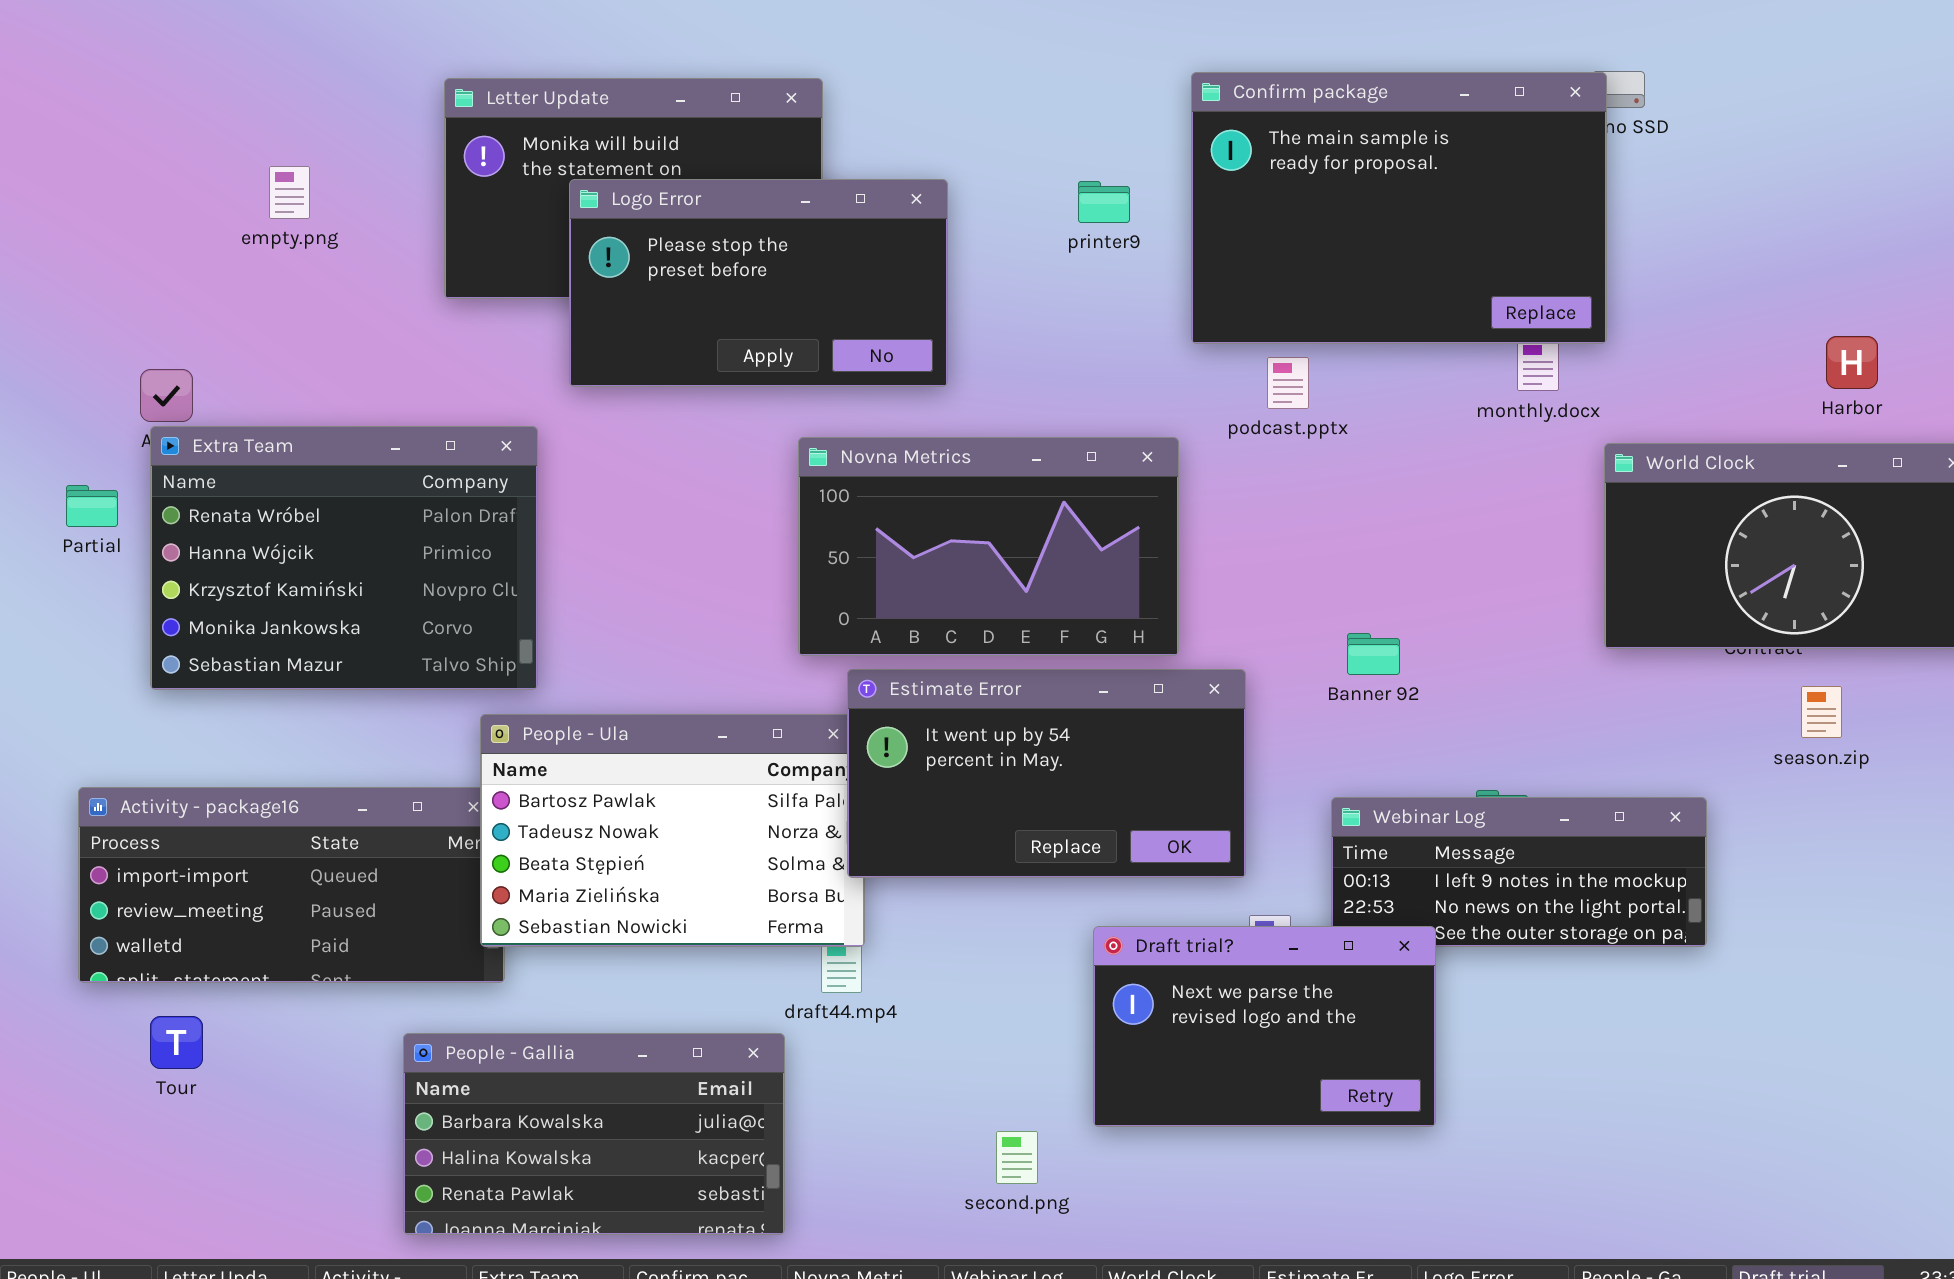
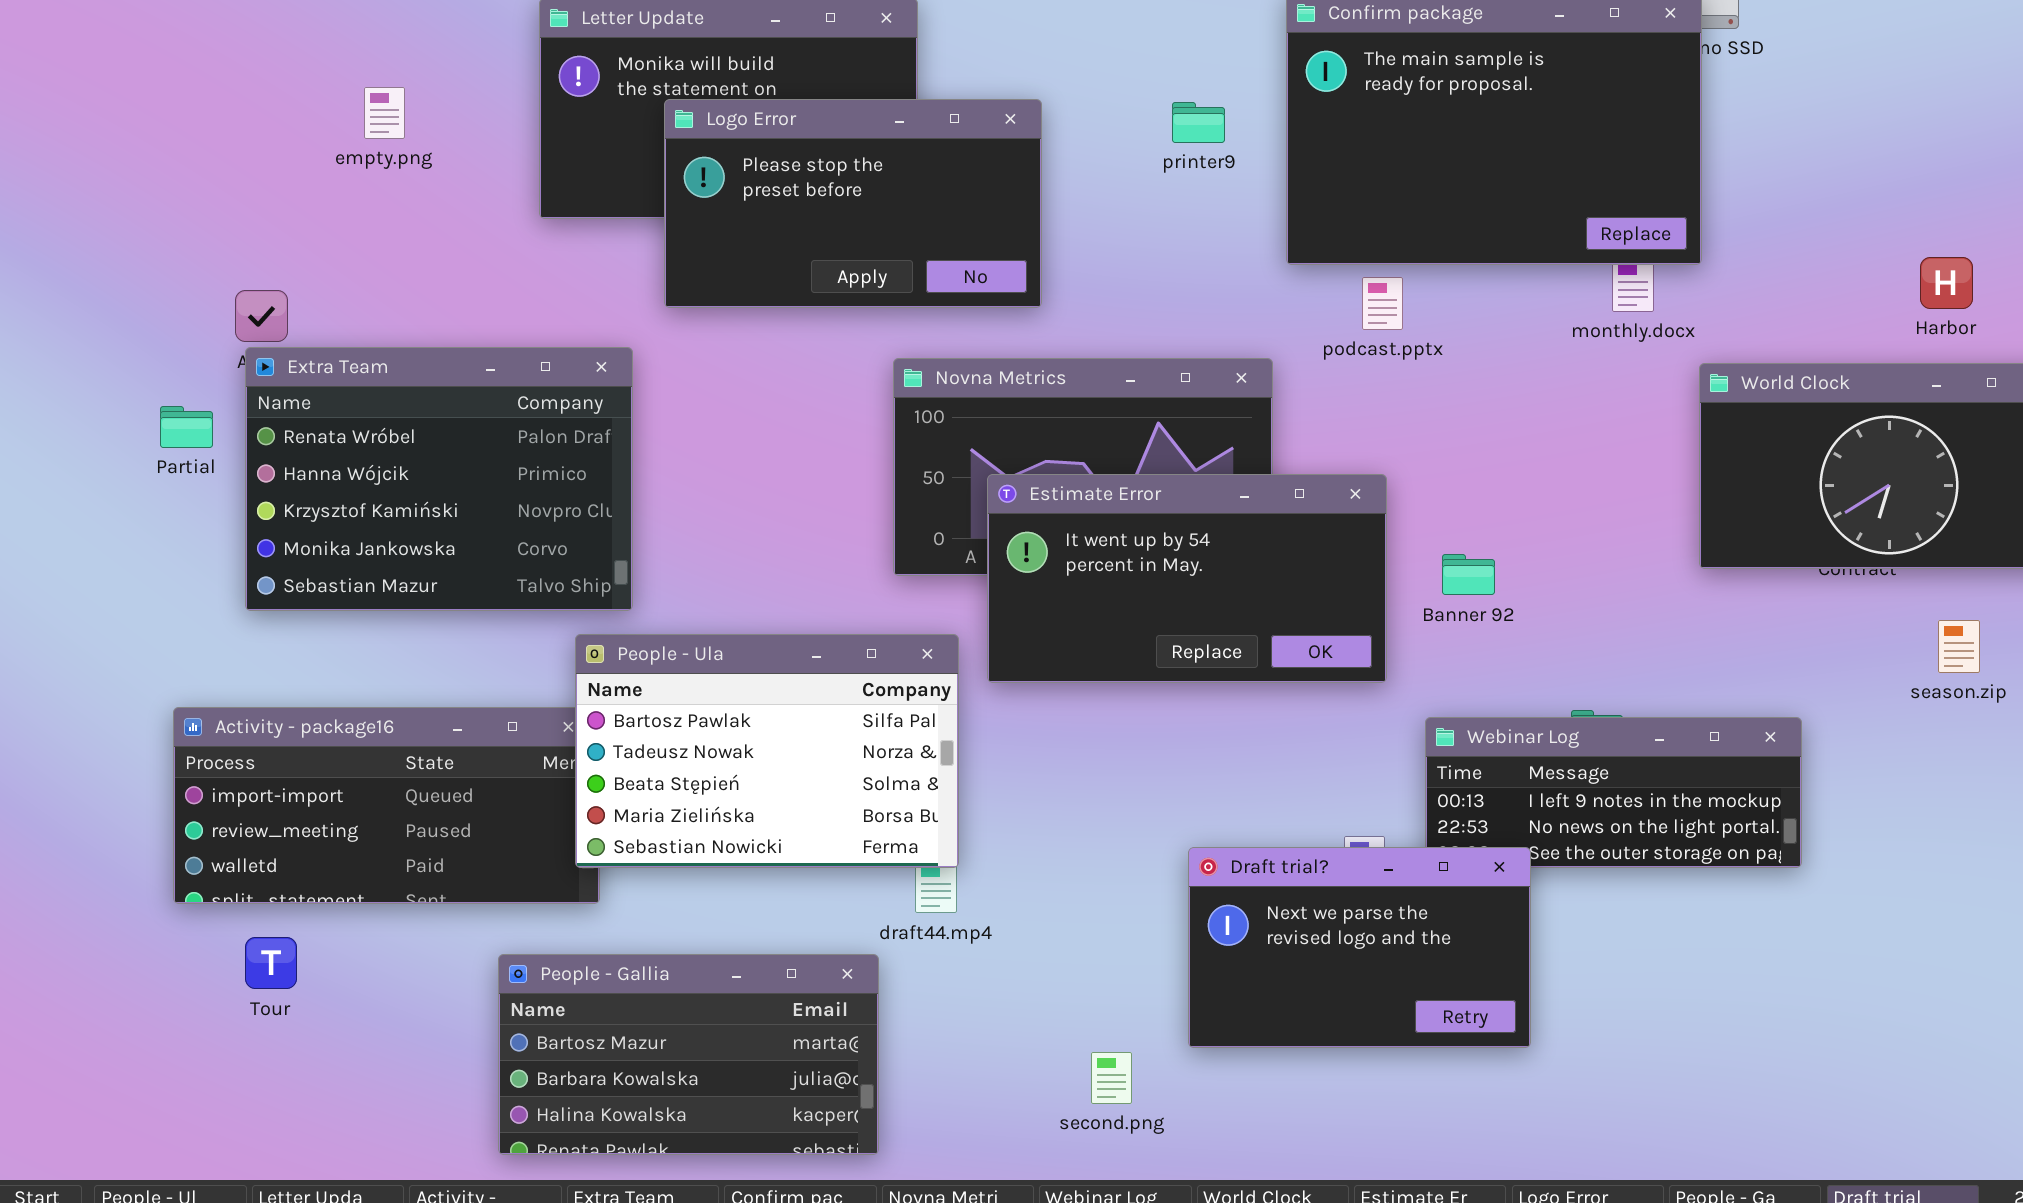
Estimate Error: [847,669,1246,878] -> [987,474,1387,683], moved
season.zip: [1801,686,1842,738] -> [1938,620,1980,673], moved
People - Gallia: [403,1033,785,1235] -> [498,954,879,1155], scrolled up 1 row

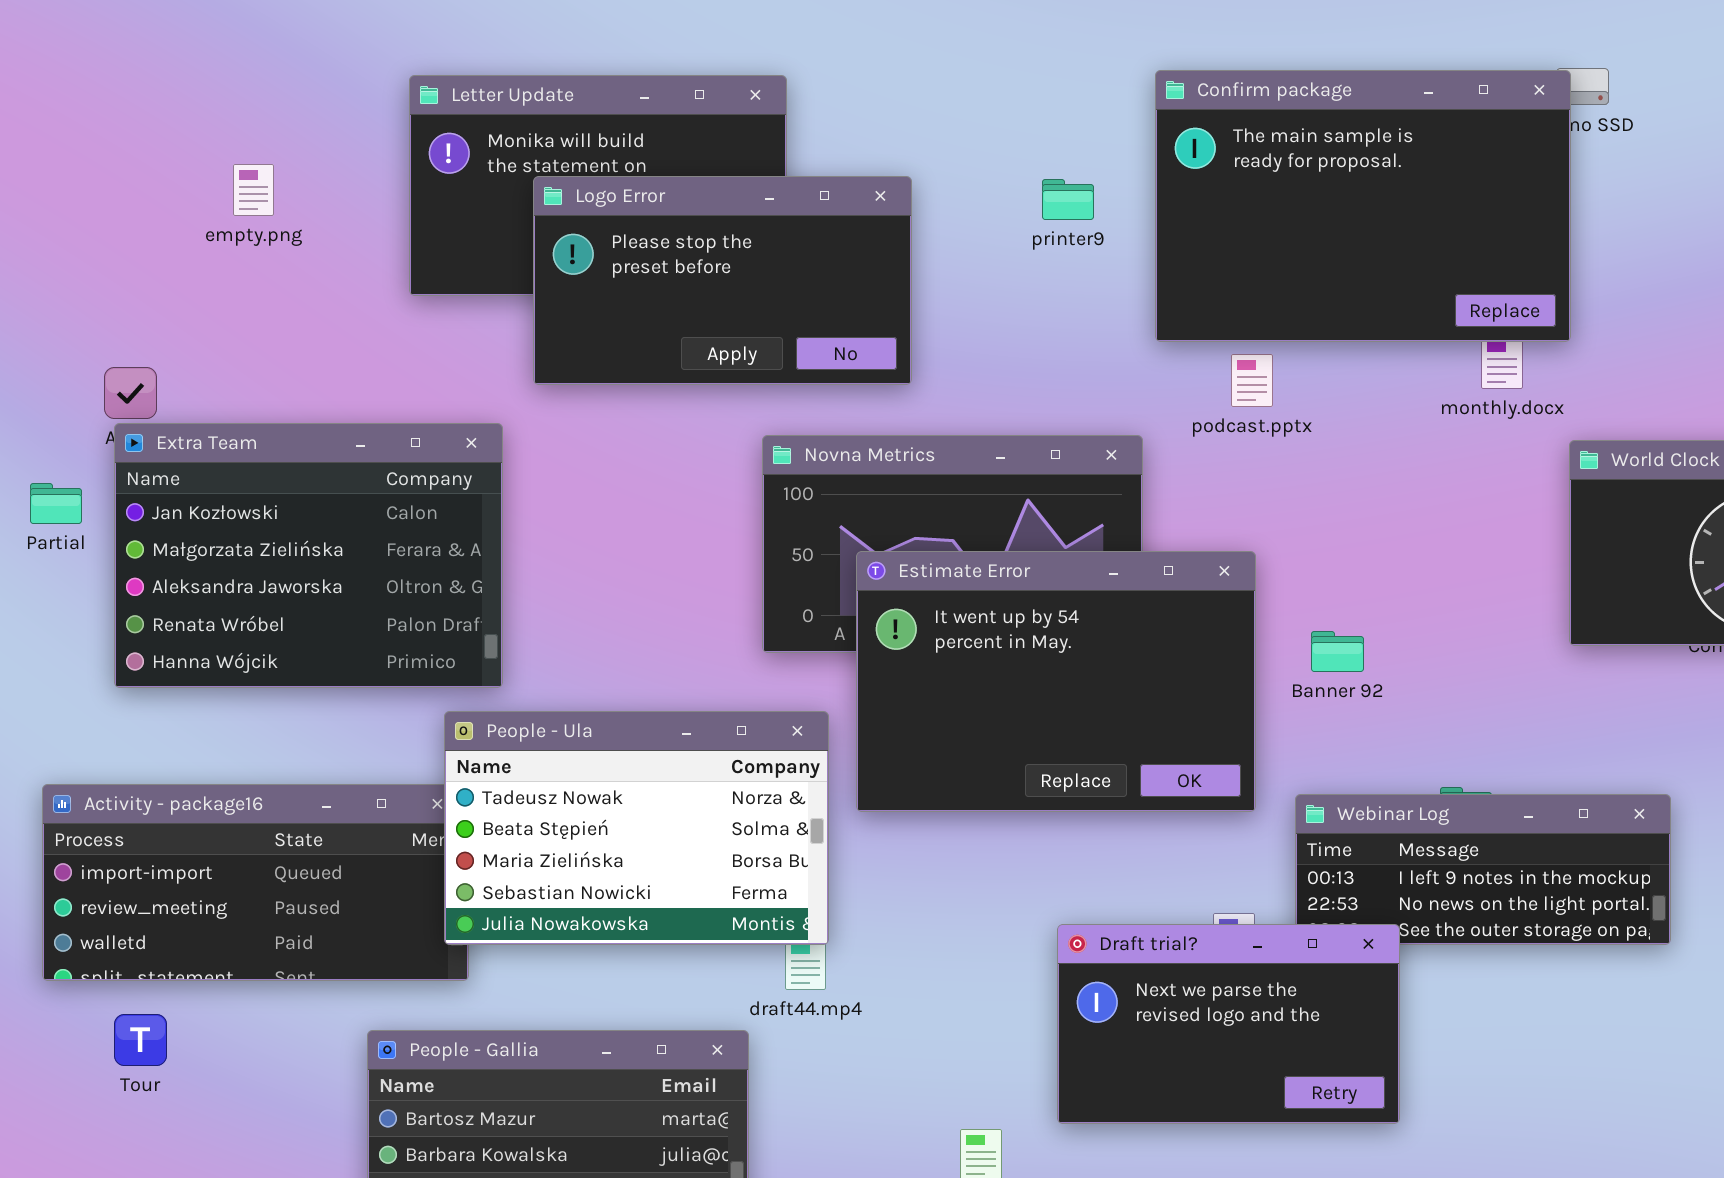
Extra Team: [245,347,633,611] -> [114,423,503,688], scrolled up 3 rows
Estimate Error: [987,474,1387,683] -> [856,551,1256,812], resized
People - Ula: [575,634,959,868] -> [444,711,829,945], scrolled down 1 row

